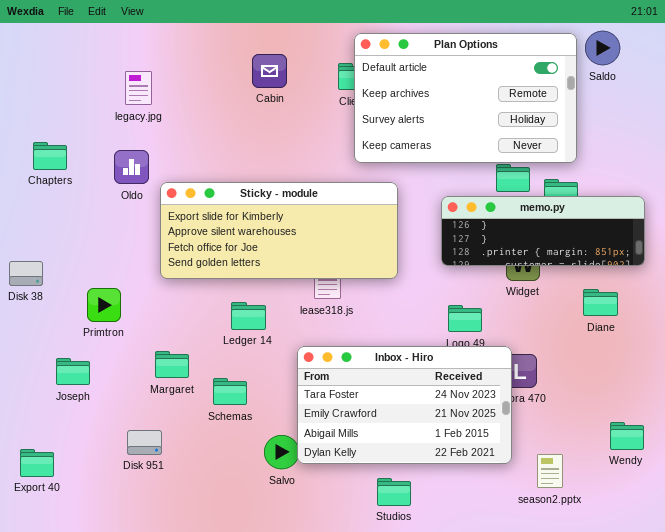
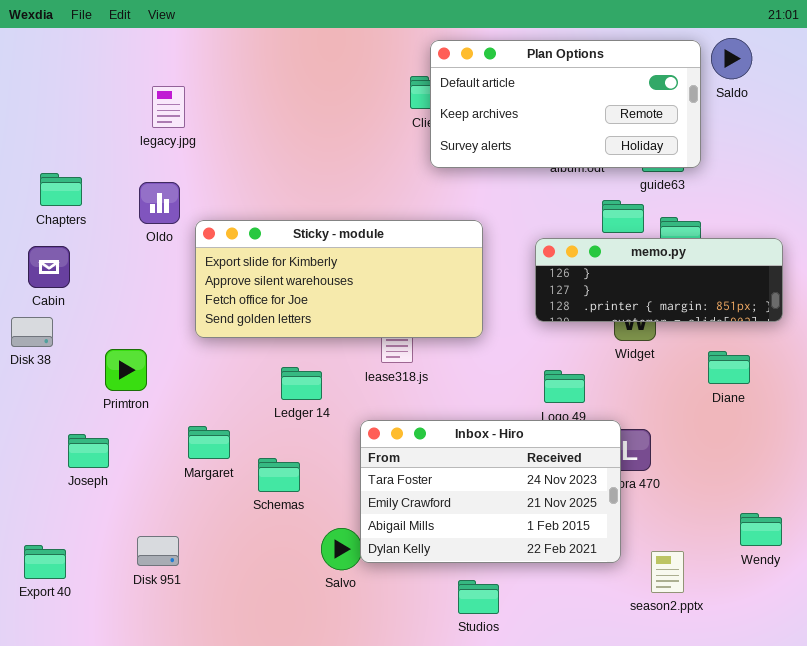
Plan Options: [354,33,577,163] -> [430,40,701,168], resized
Cabin: [252,54,287,88] -> [28,246,70,288], moved
Disk 951: [127,430,162,455] -> [137,536,179,566], moved

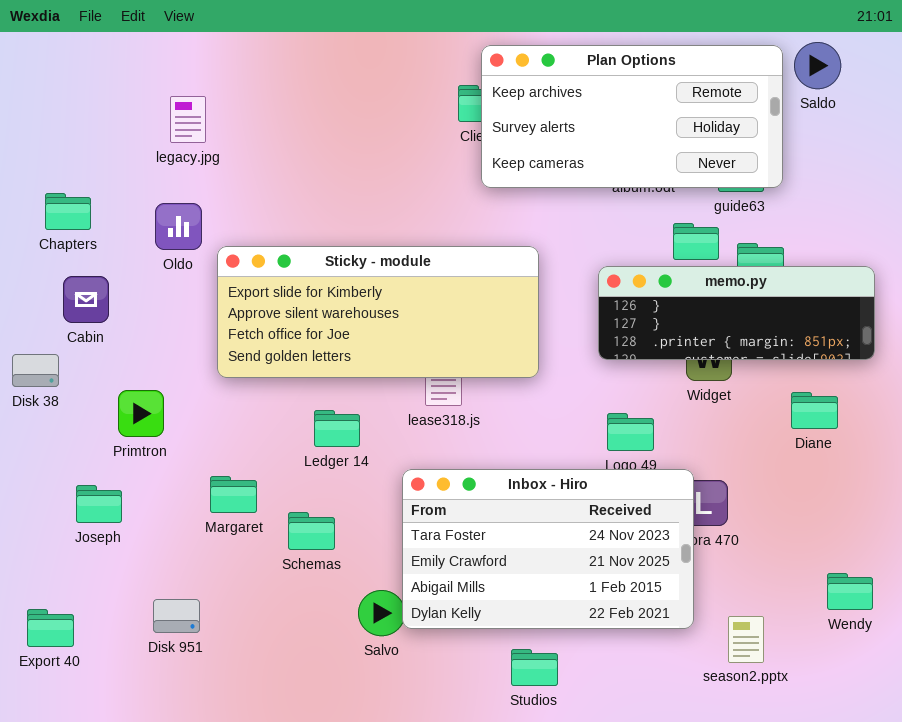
Plan Options: [430,40,701,168] -> [481,45,783,188], scrolled down 1 row
Cabin: [28,246,70,288] -> [63,276,109,323], moved

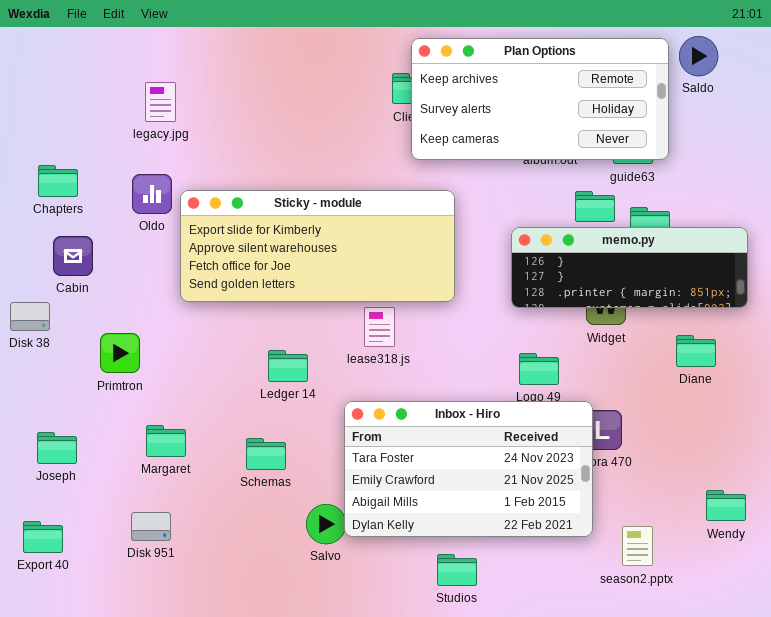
Sticky - module: [217,246,539,378] -> [180,190,455,302], moved
Margaret: [210,476,257,513] -> [146,425,186,457], moved
Joseph: [76,485,122,523] -> [37,432,77,464], moved

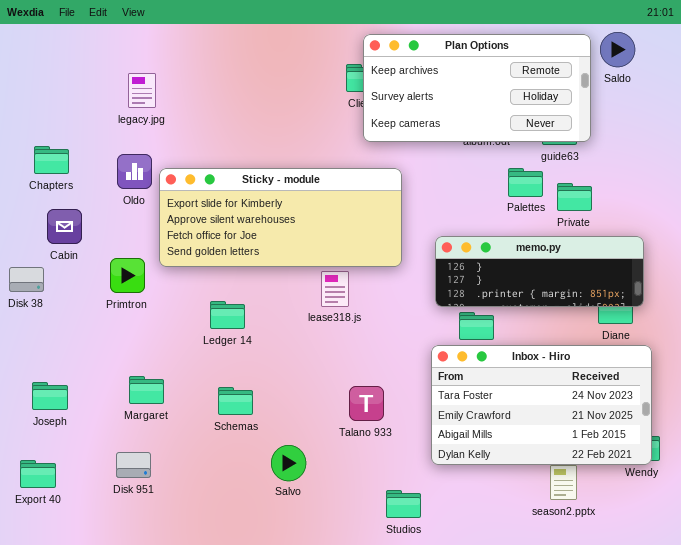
memo.py: [511,227,748,308] -> [435,236,644,307], moved
Primtron: [100,333,140,373] -> [110,258,145,293], moved
Ledger 14: [268,350,308,382] -> [210,301,245,329], moved
Inbox - Hiro: [344,401,593,537] -> [431,345,652,465], moved

